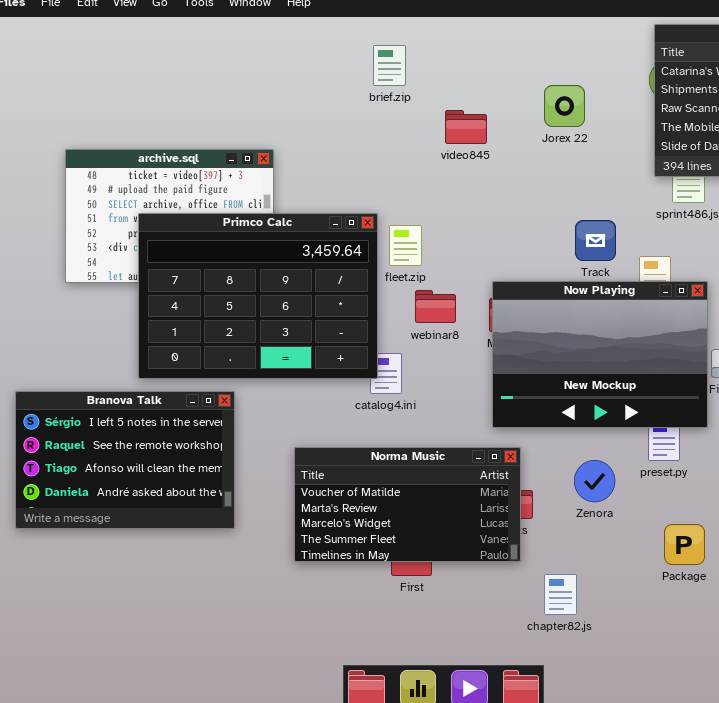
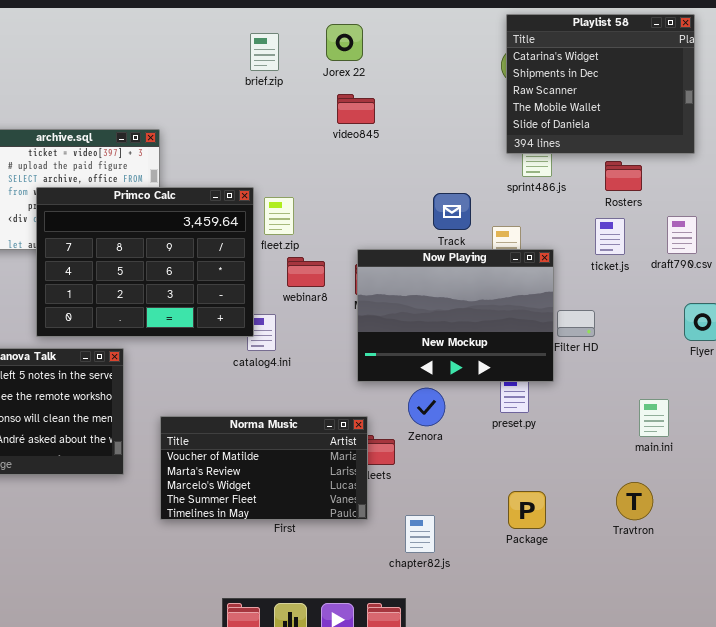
Jorex 22: [544,85,585,127] -> [326,24,363,61], moved
video845: [445,110,487,144] -> [337,94,375,124], moved
Norma Music: [294,447,521,562] -> [160,416,368,520], moved
Zenora: [574,460,615,502] -> [408,388,445,426], moved
Package: [664,524,705,565] -> [508,491,546,529], moved

